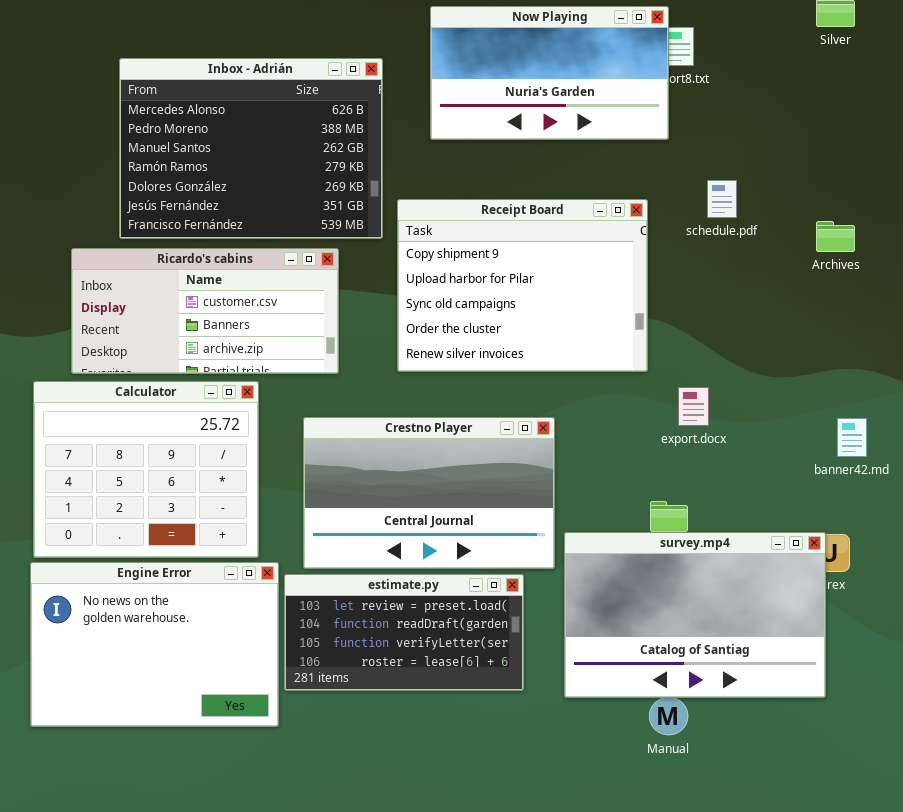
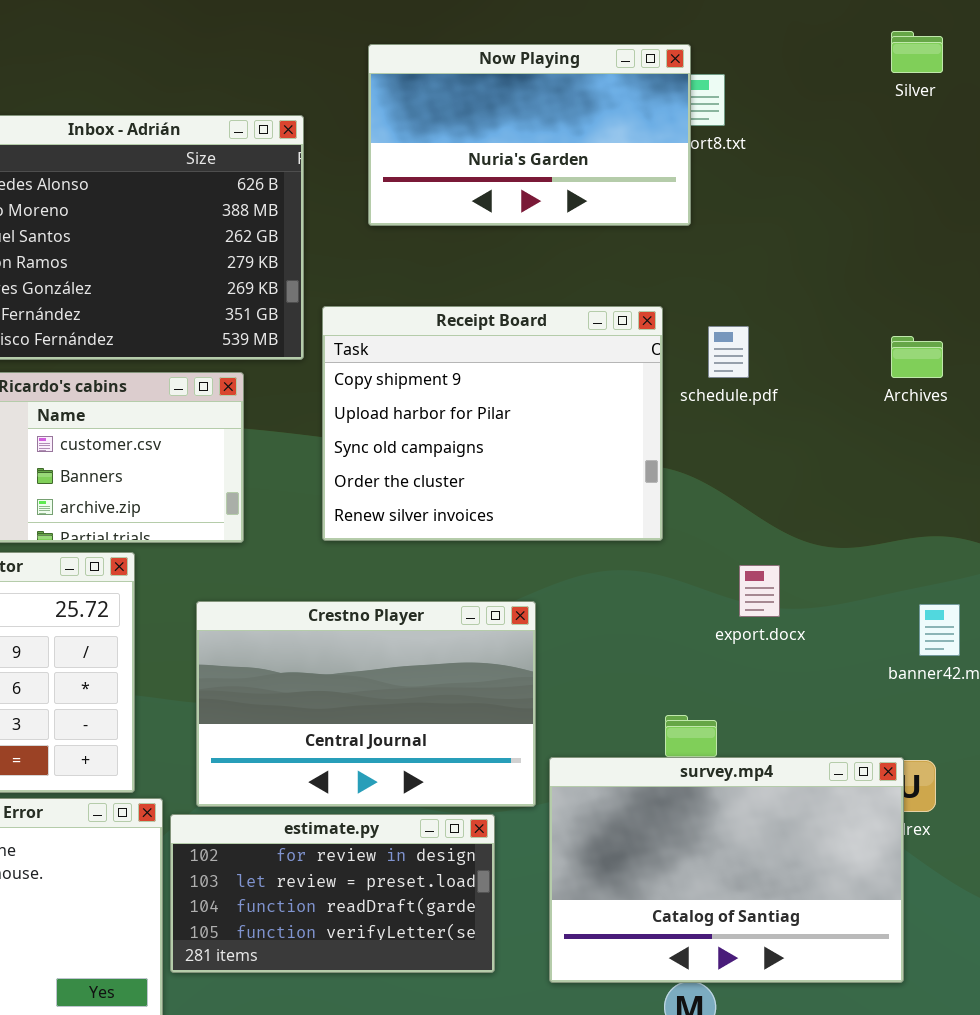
schedule.pdf: [707,180,737,218] -> [708,326,749,378], moved
export.docx: [678,387,709,426] -> [739,565,780,617], moved
estimate.py: [284,574,524,691] -> [170,814,495,973], scrolled up 1 row

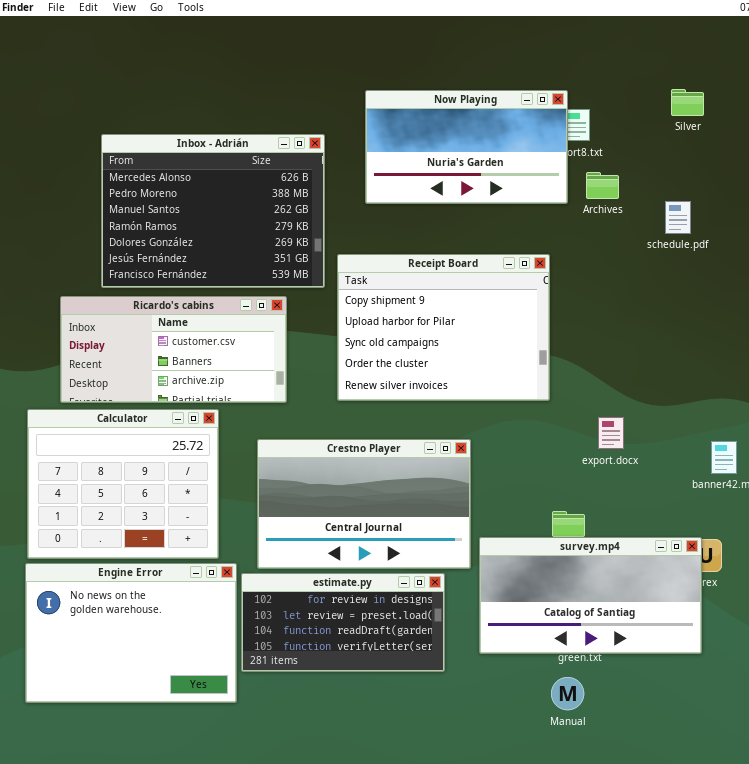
Silver: [891,31,943,73] -> [671,89,704,116], moved
schedule.pdf: [708,326,749,378] -> [665,201,691,234], moved
Archives: [891,336,943,378] -> [586,172,619,199], moved
survey.mp4: [549,757,904,983] -> [479,537,702,654], resized

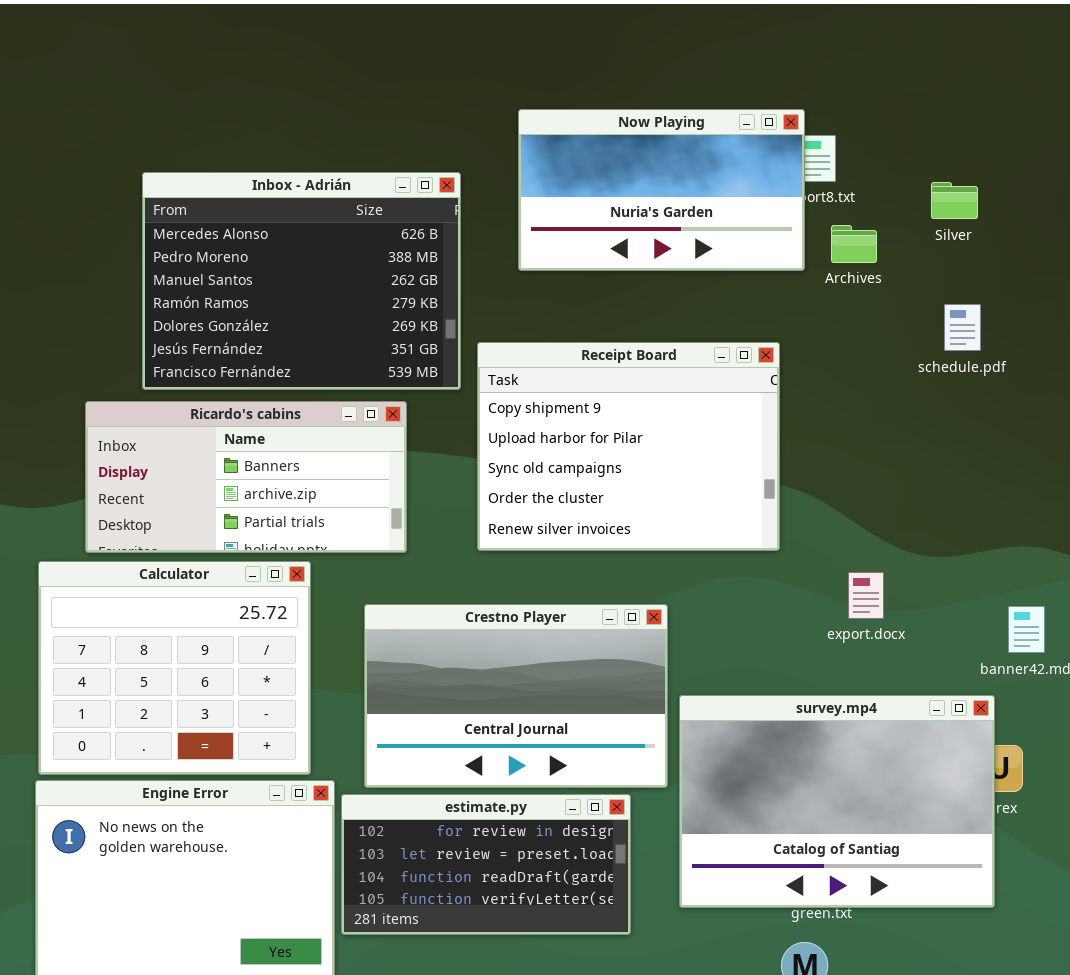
Silver: [671,89,704,116] -> [931,182,978,219], moved
schedule.pdf: [665,201,691,234] -> [944,304,981,351], moved
Ricardo's cabins: [60,296,287,403] -> [85,401,407,553], scrolled down 1 row
survey.mp4: [479,537,702,654] -> [679,695,995,908], resized

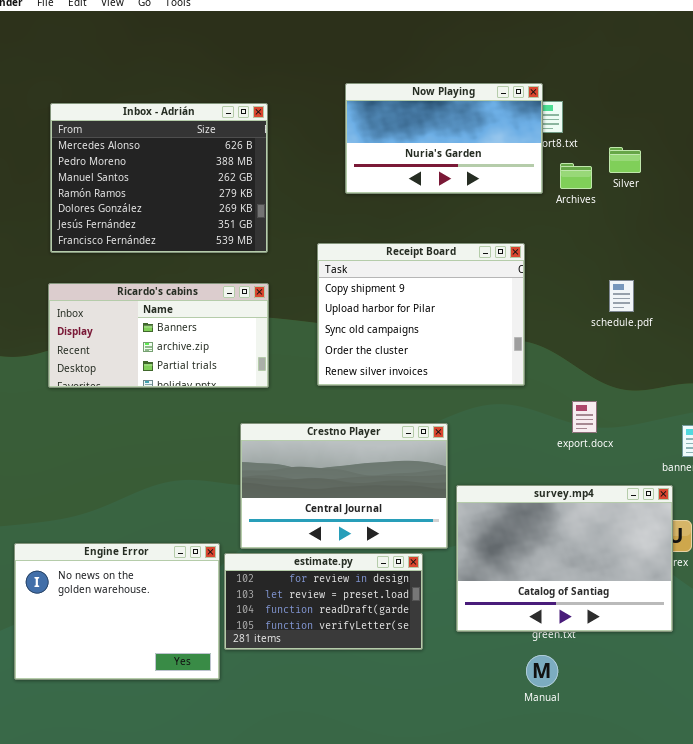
Inbox - Adrián: [142,172,461,390] -> [50,103,268,253], moved
Silver: [931,182,978,219] -> [609,147,641,173], moved
schedule.pdf: [944,304,981,351] -> [609,280,634,312], moved
Calculator: [38,561,311,775] -> none, closed

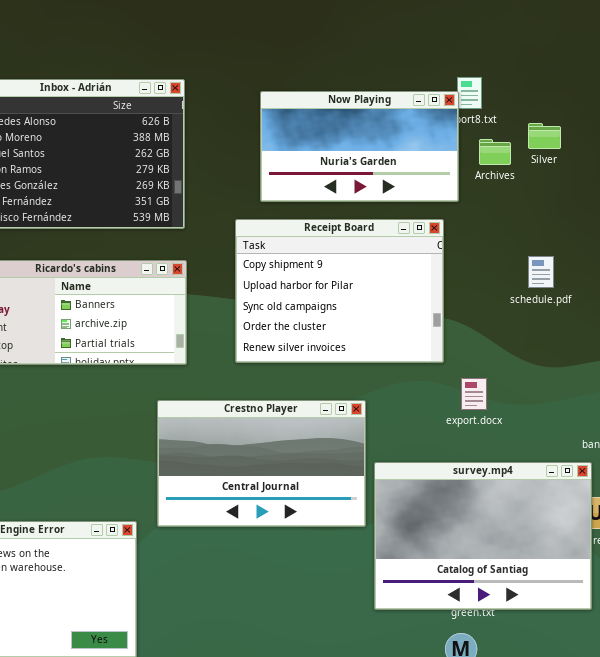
Now Playing: [345,83,543,194] -> [260,91,459,202], moved
export.docx: [572,401,597,433] -> [461,378,487,410], moved
estimate.py: [224,553,423,650] -> none, closed

